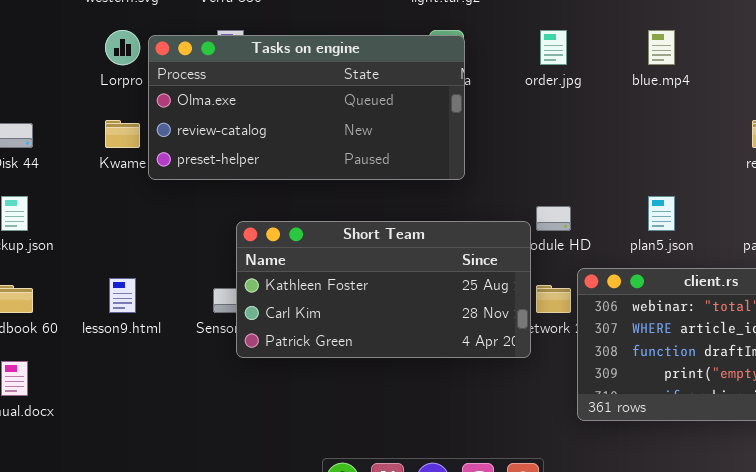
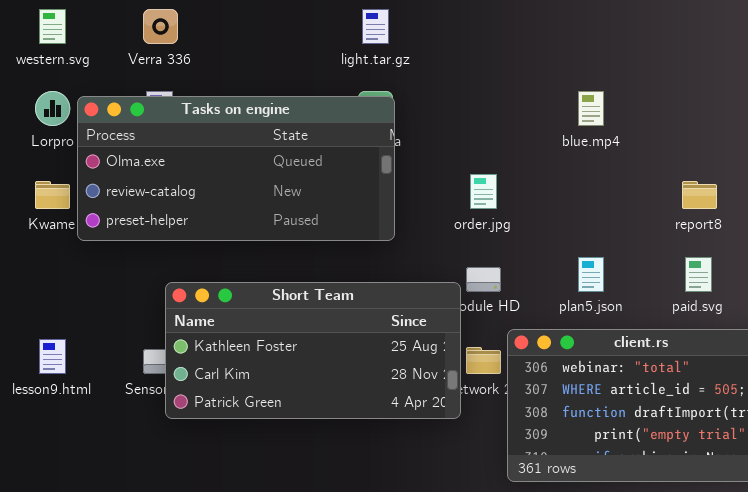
order.jpg: [540,30,567,65] -> [470,174,497,209], moved

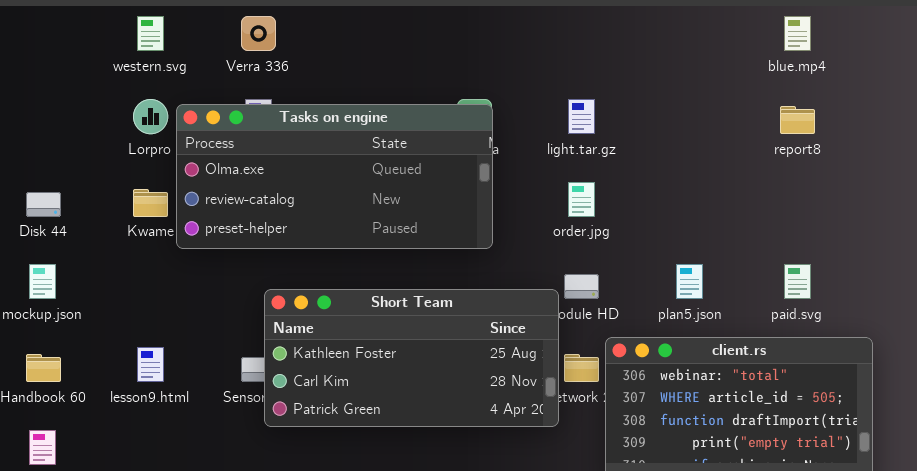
light.tar.gz: [362,9,389,44] -> [568,99,595,134], moved
blue.mp4: [578,91,604,126] -> [784,16,811,51], moved
report8: [682,181,717,209] -> [780,106,815,134], moved

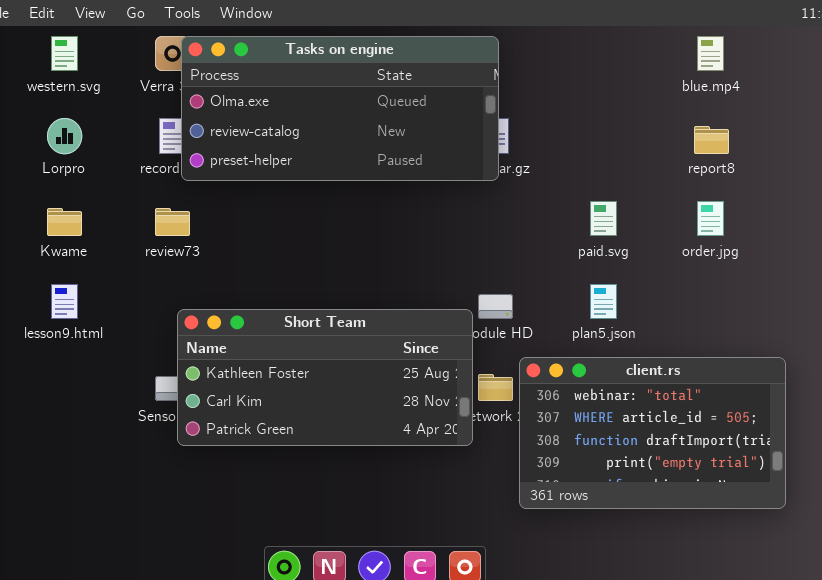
Tasks on engine: [176,104,493,249] -> [181,36,499,181], moved
order.jpg: [568,182,595,217] -> [697,201,724,236], moved
paid.svg: [784,264,811,299] -> [590,201,617,236], moved
lesson9.html: [137,347,164,382] -> [51,284,78,319], moved

